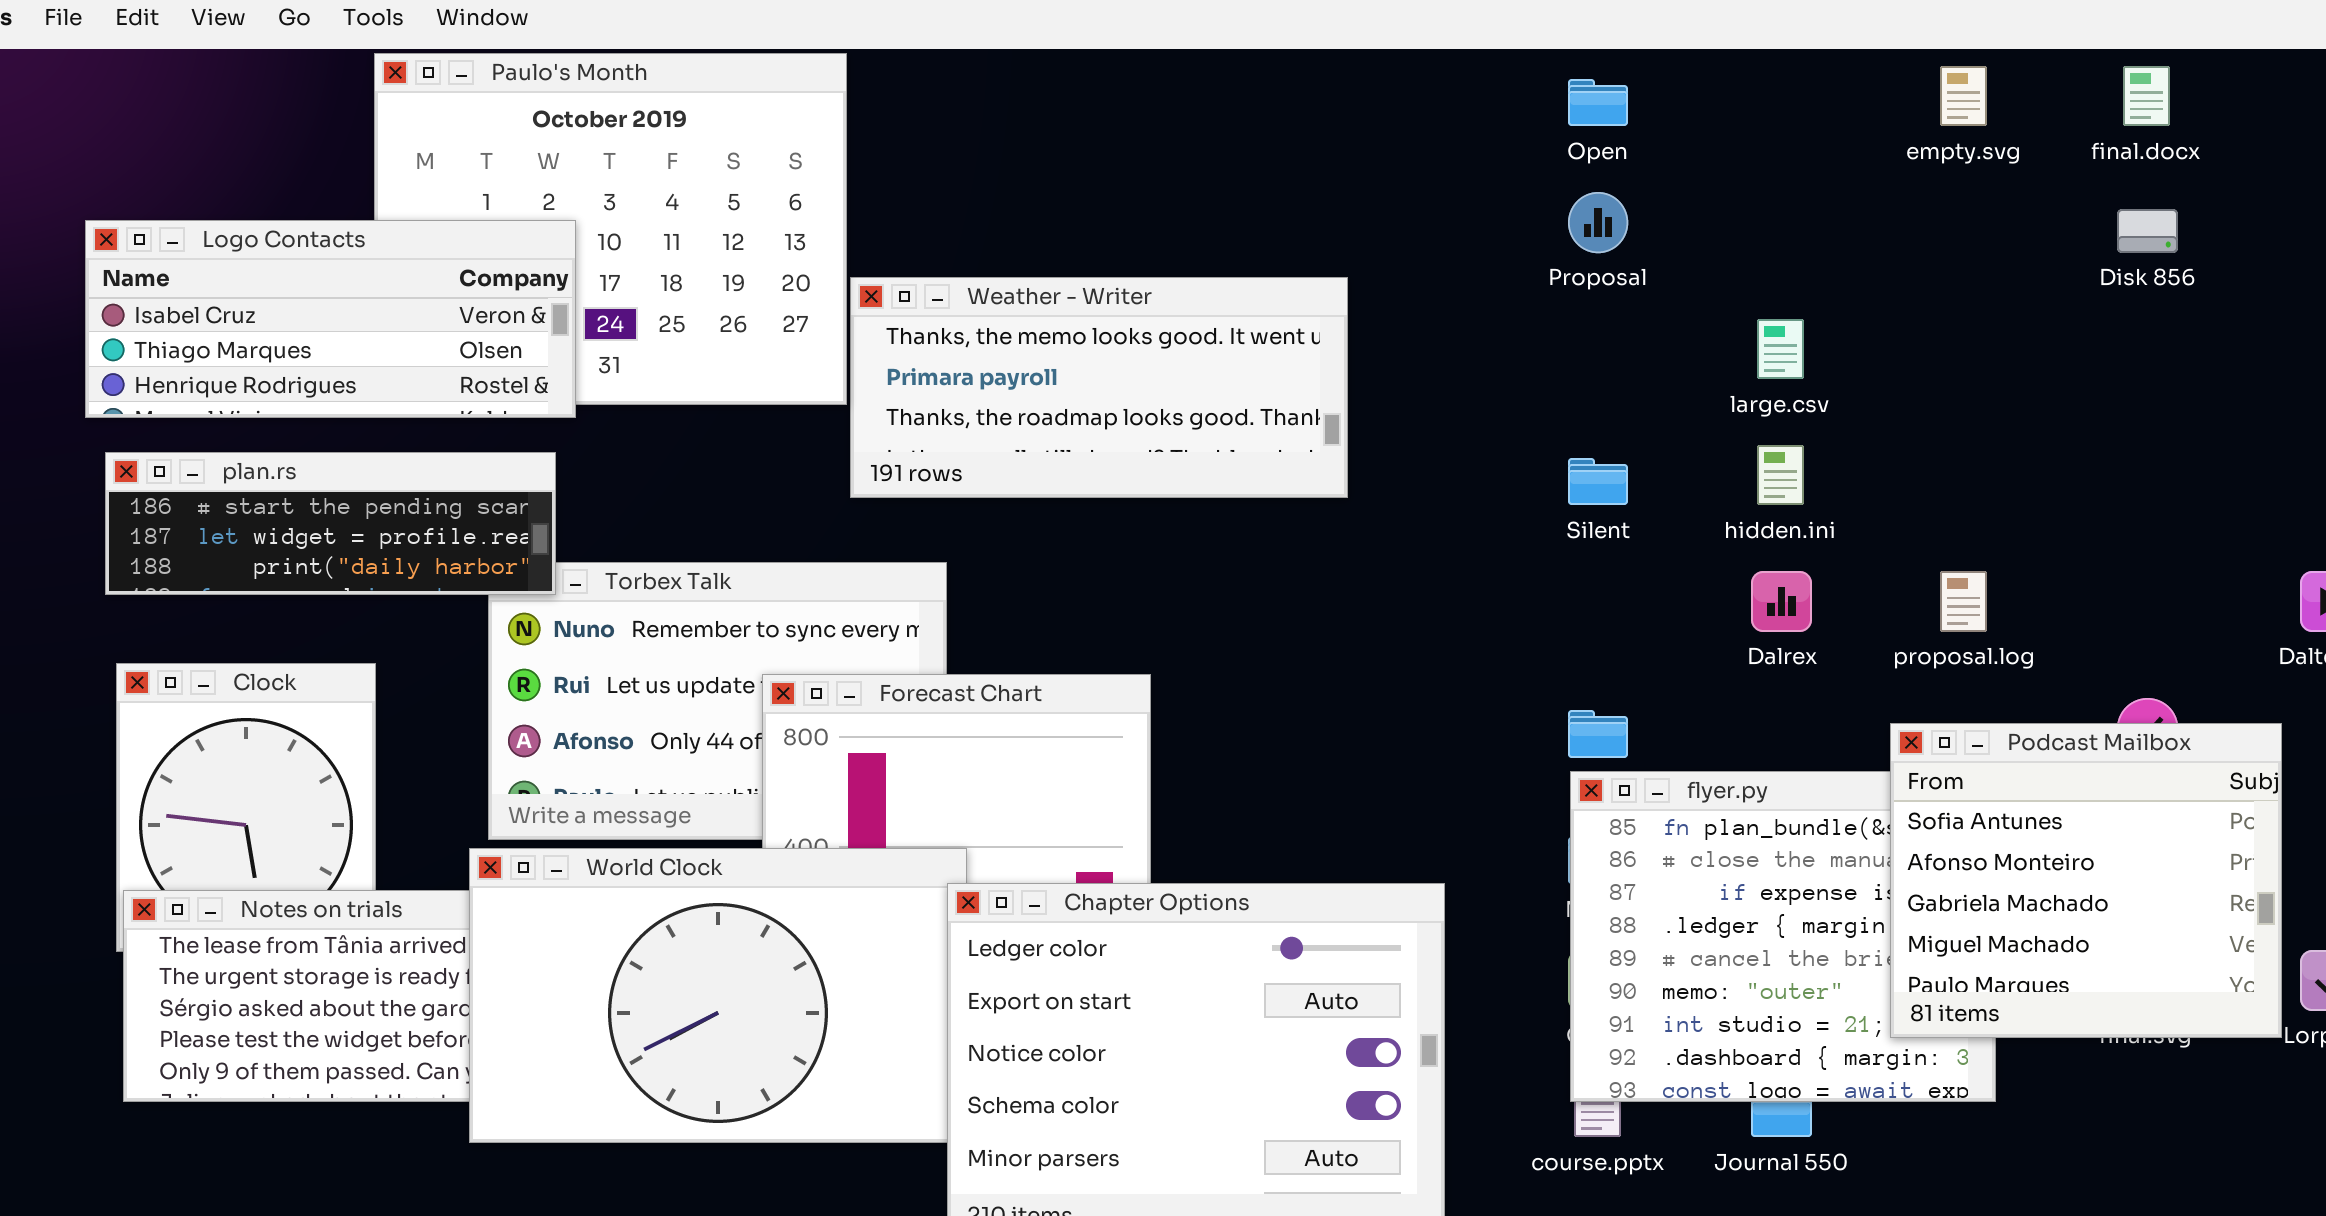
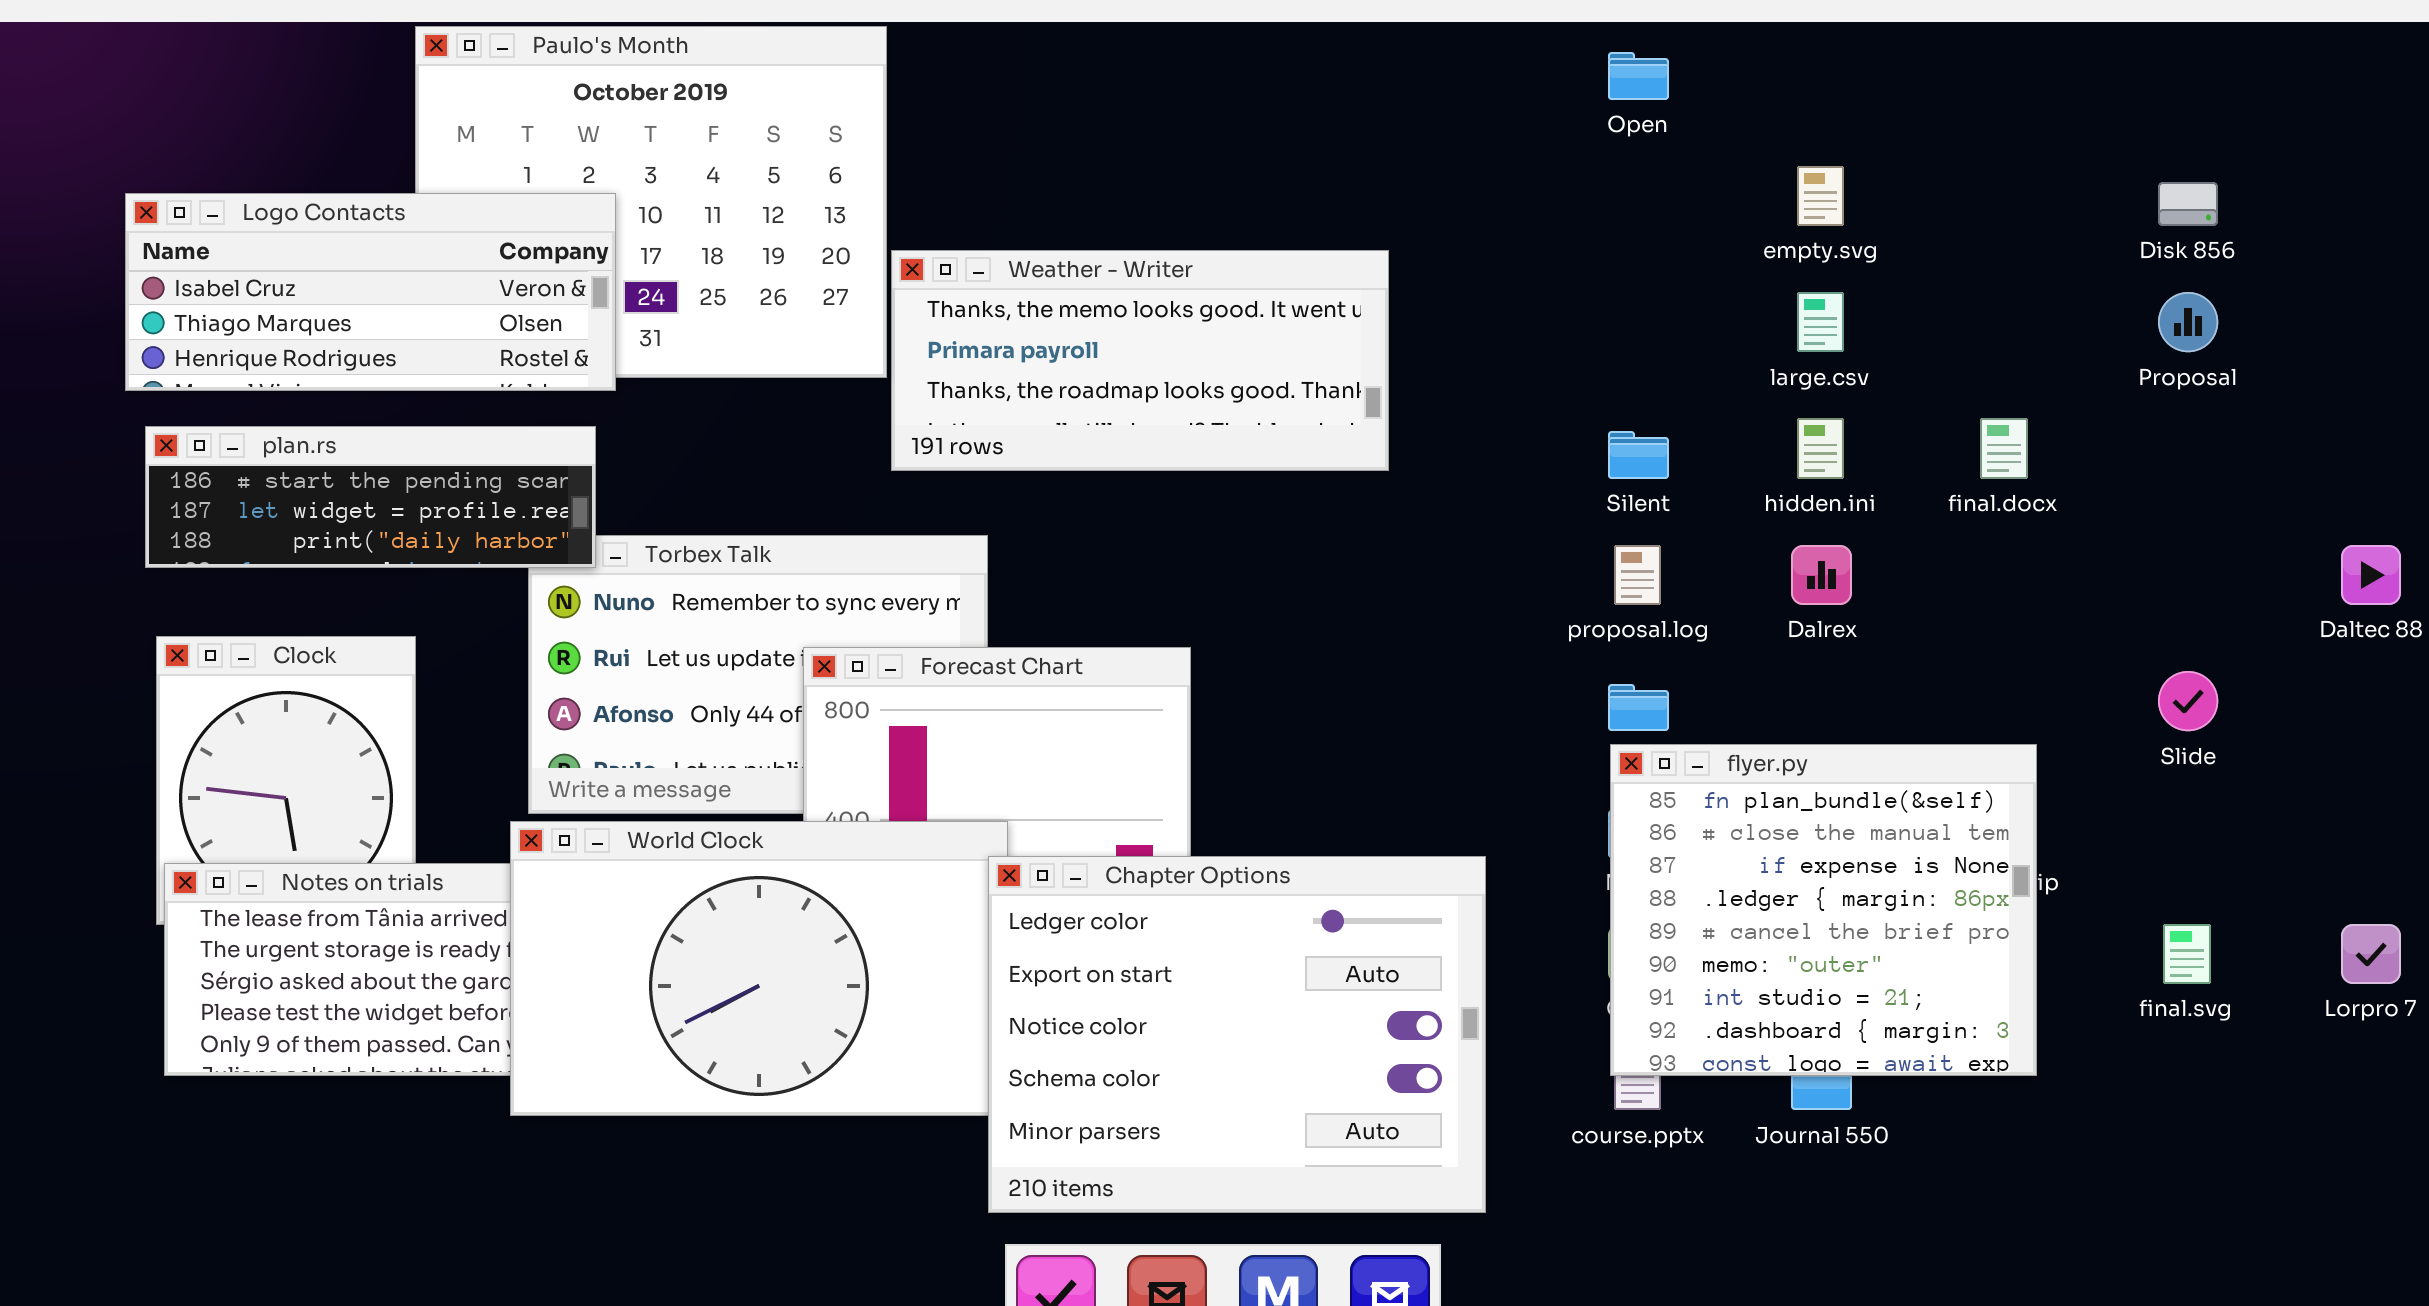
empty.svg: [1940,66,1987,126] -> [1797,166,1844,226], moved
final.docx: [2123,66,2170,126] -> [1980,418,2028,479], moved
Proposal: [1568,192,1628,253] -> [2158,292,2218,352], moved
proposal.log: [1940,571,1987,632] -> [1614,545,1661,605], moved
Podcast Mailbox: [1890,723,2282,1038] -> none, closed

